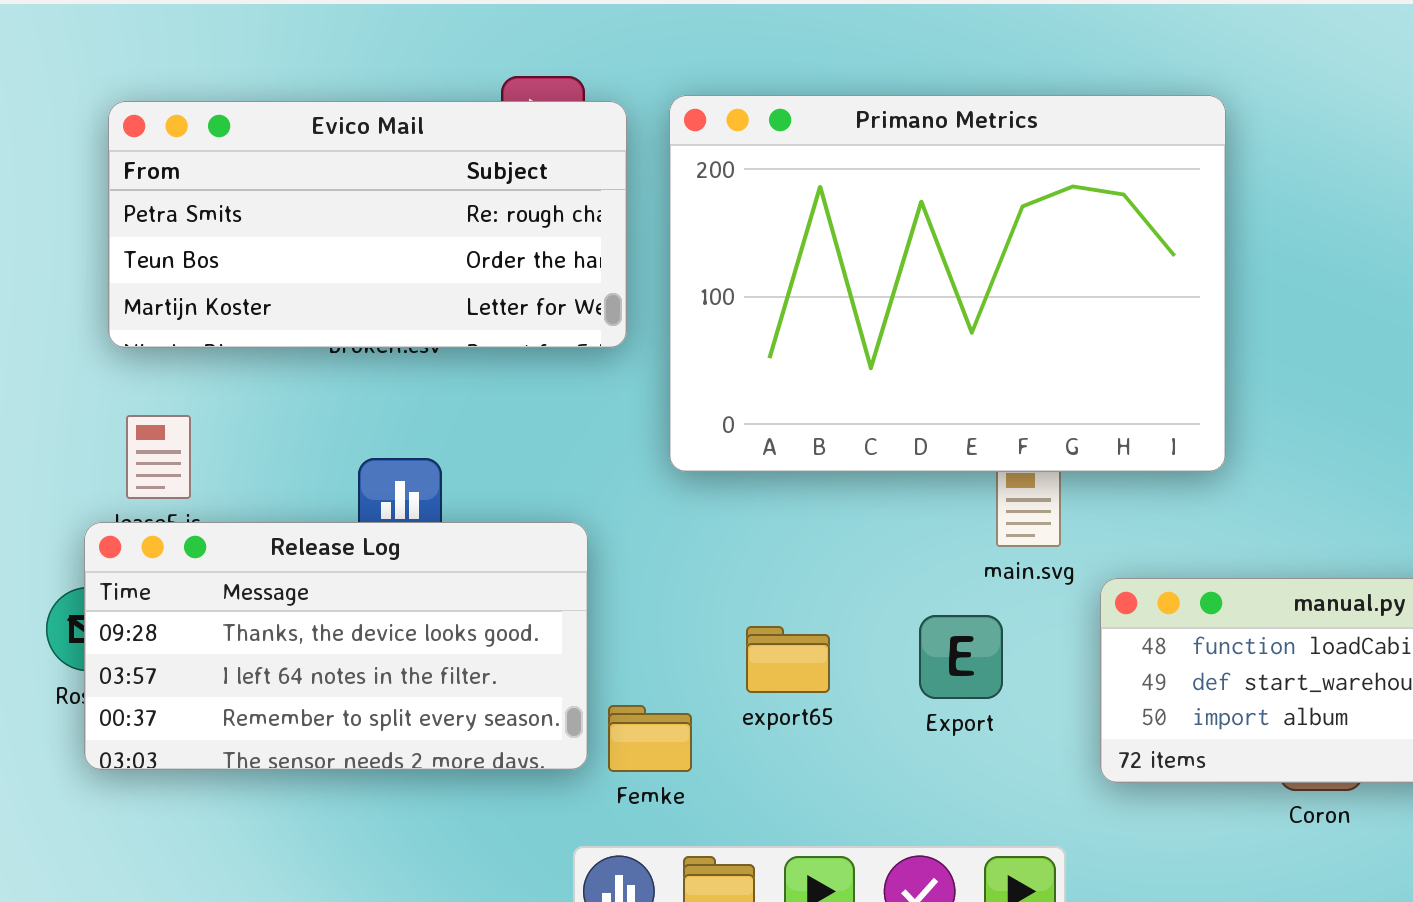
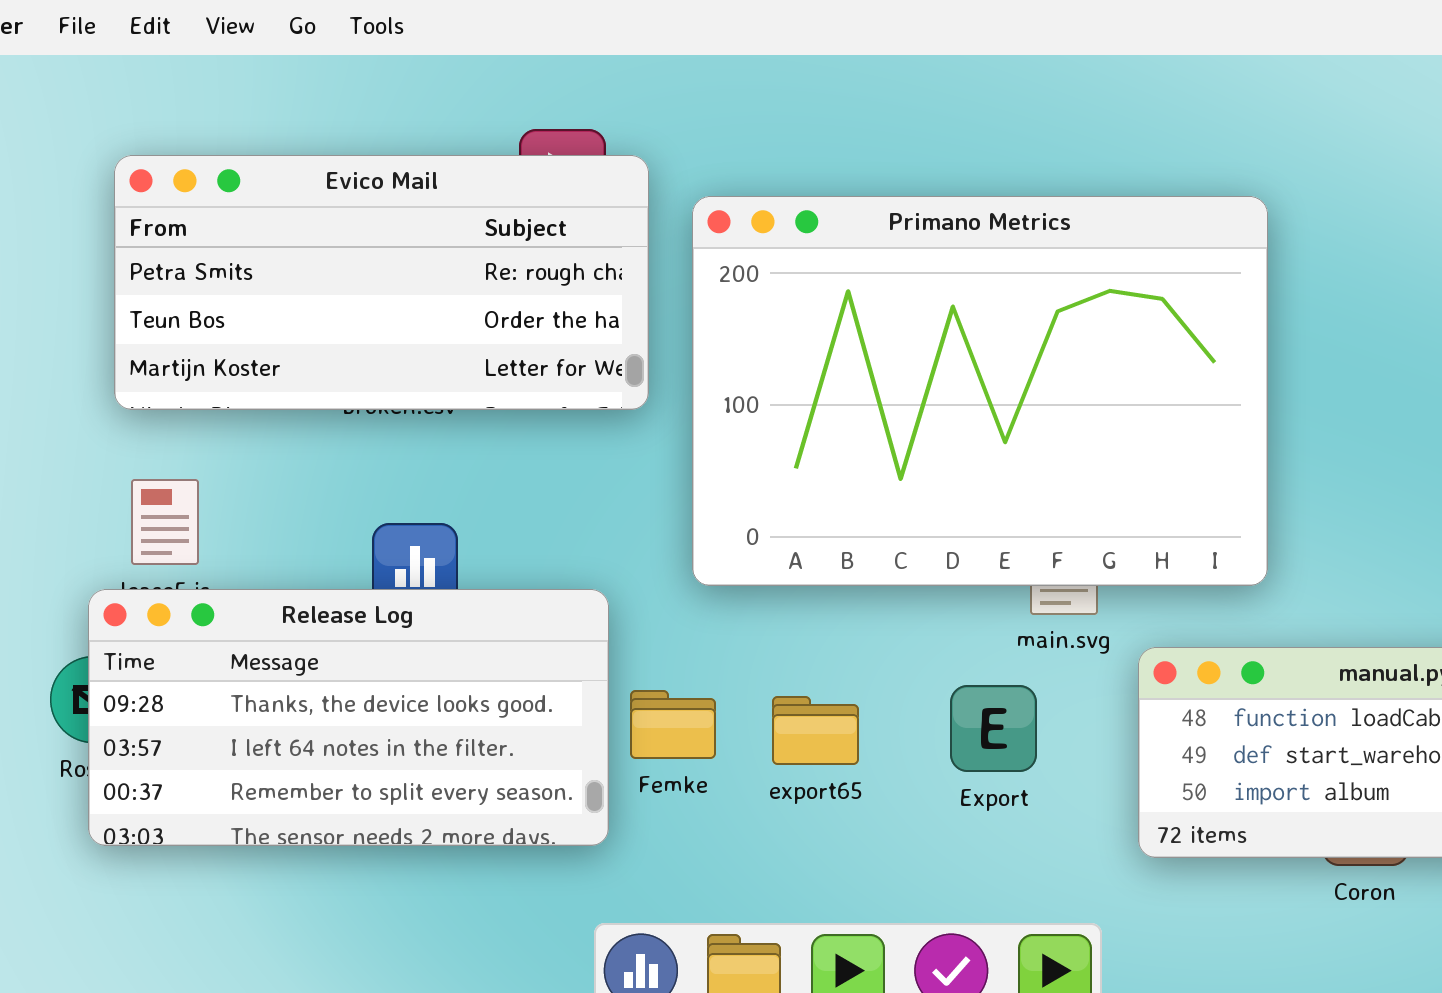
Primano Metrics: [669,95,1226,472] -> [692,196,1268,586], moved
Femke: [608,705,692,772] -> [630,690,716,759], moved

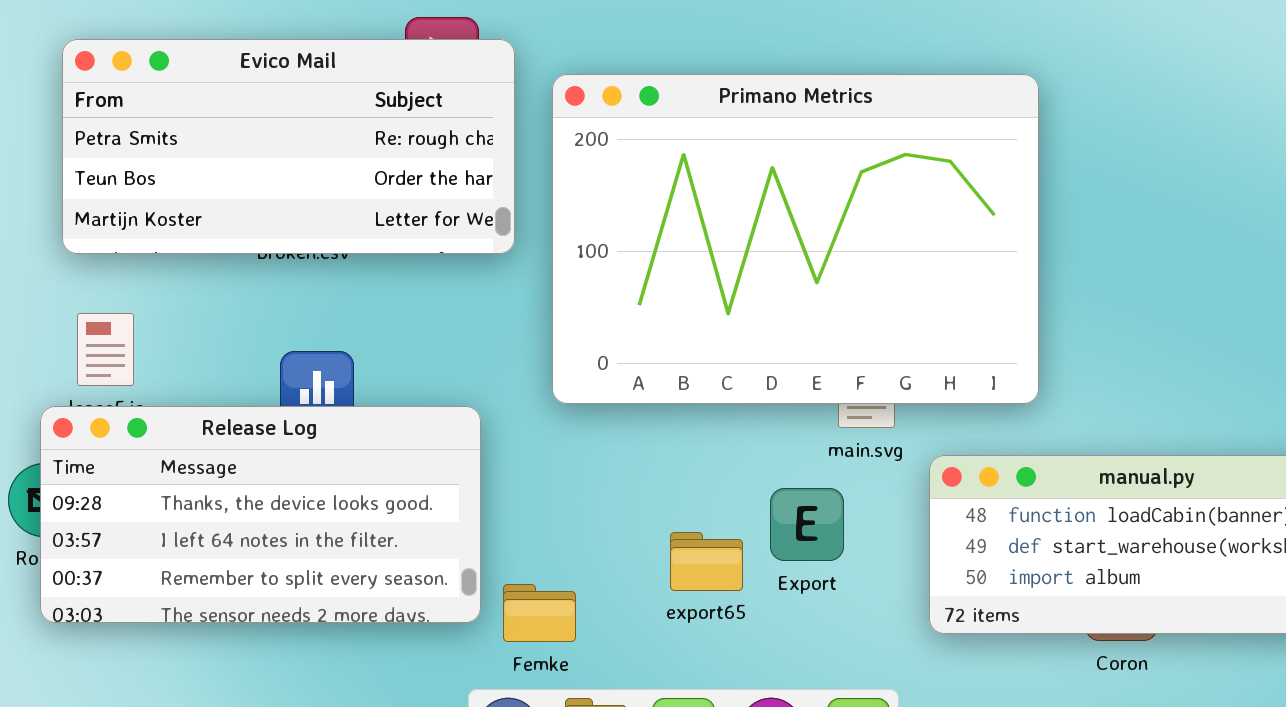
Femke: [630,690,716,759] -> [503,584,576,642], moved
export65: [772,696,859,765] -> [670,532,743,591], moved

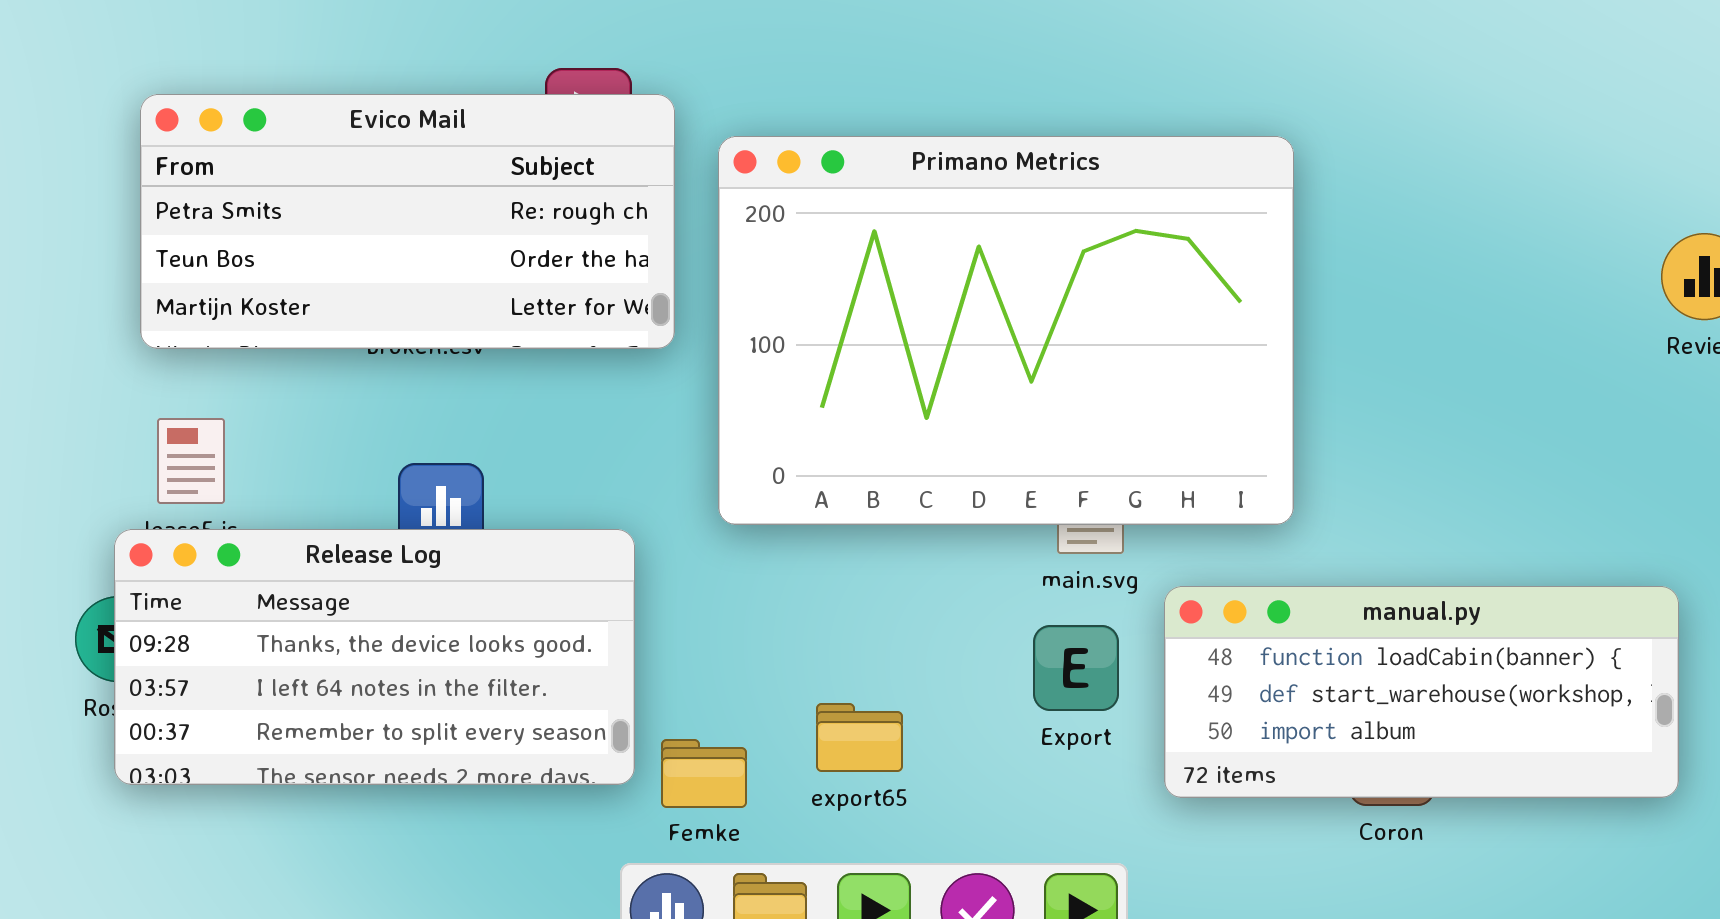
Export: [770,488,844,561] -> [1033,625,1119,711], moved
export65: [670,532,743,591] -> [816,703,903,772], moved

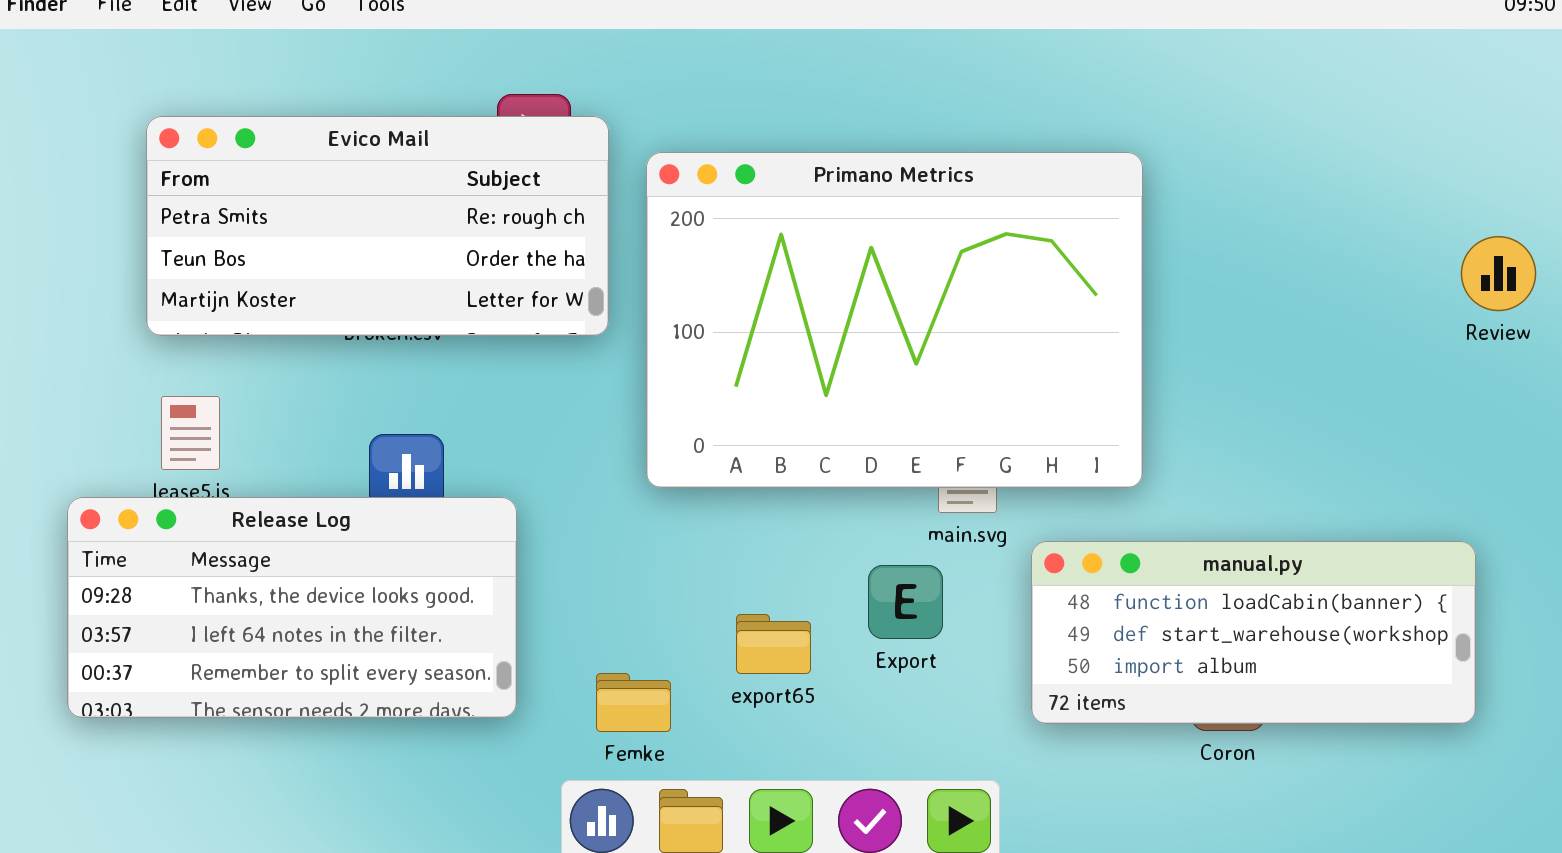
Release Log: [114,529,635,785] -> [67,497,517,718], moved
Export: [1033,625,1119,711] -> [868,565,943,639], moved
export65: [816,703,903,772] -> [736,614,811,674], moved

